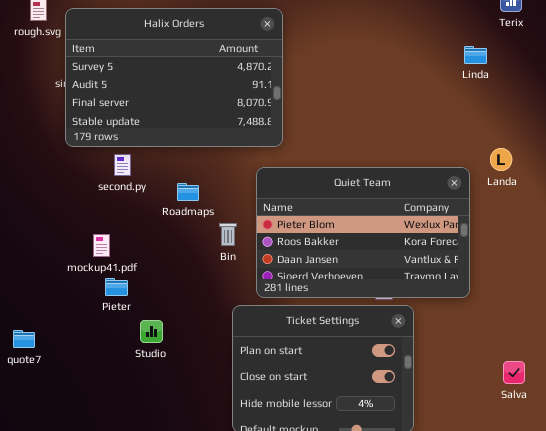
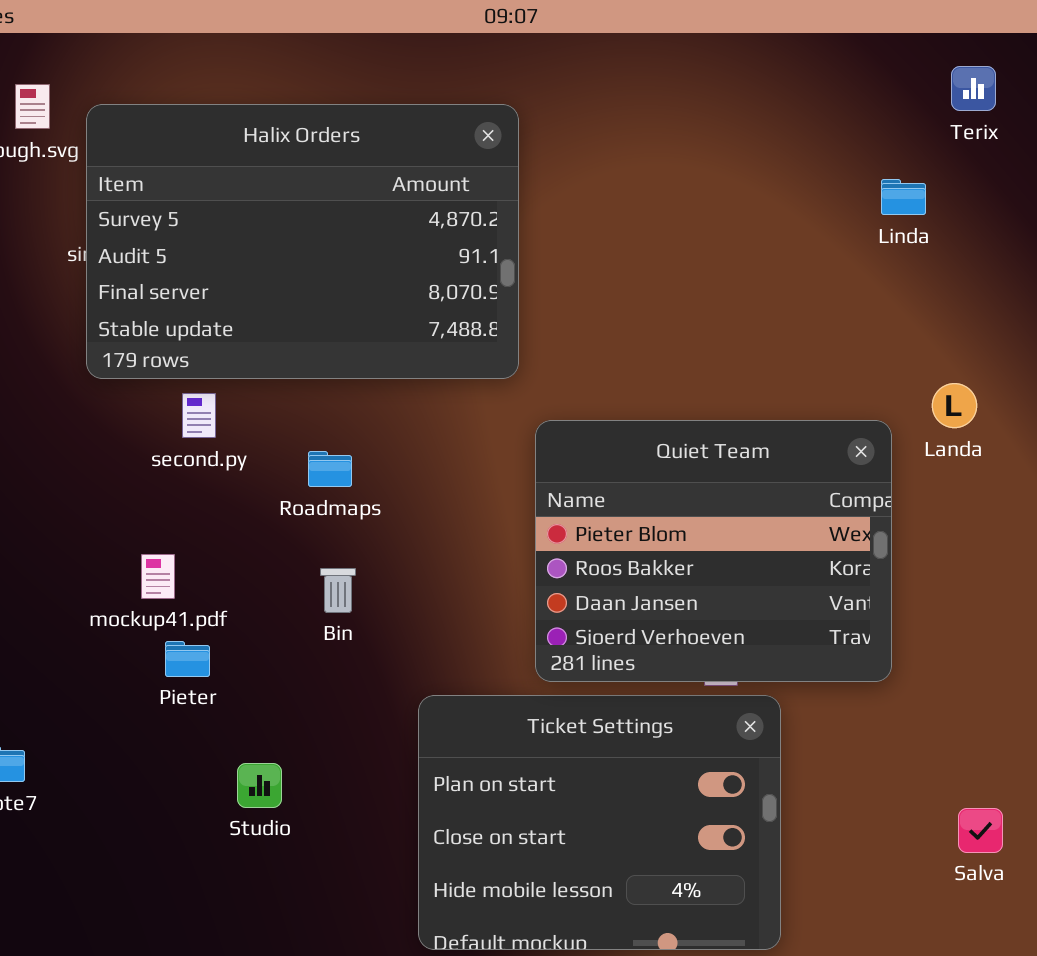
Quiet Team: [256,167,470,298] -> [535,420,892,682], resized
Bin: [219,223,237,246] -> [320,568,356,613], moved
Studio: [140,320,163,343] -> [237,763,282,808], moved

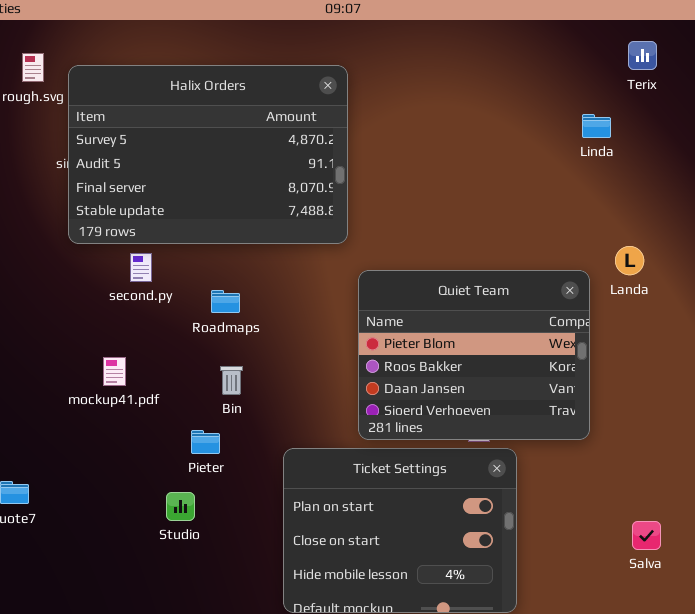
Pieter: [165,641,210,677] -> [191,430,220,454], moved

